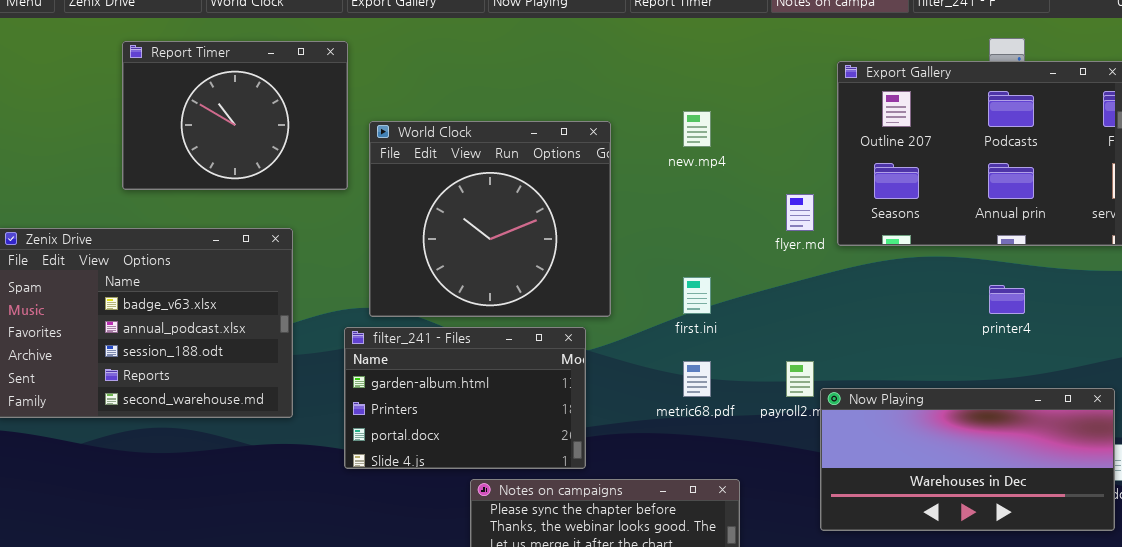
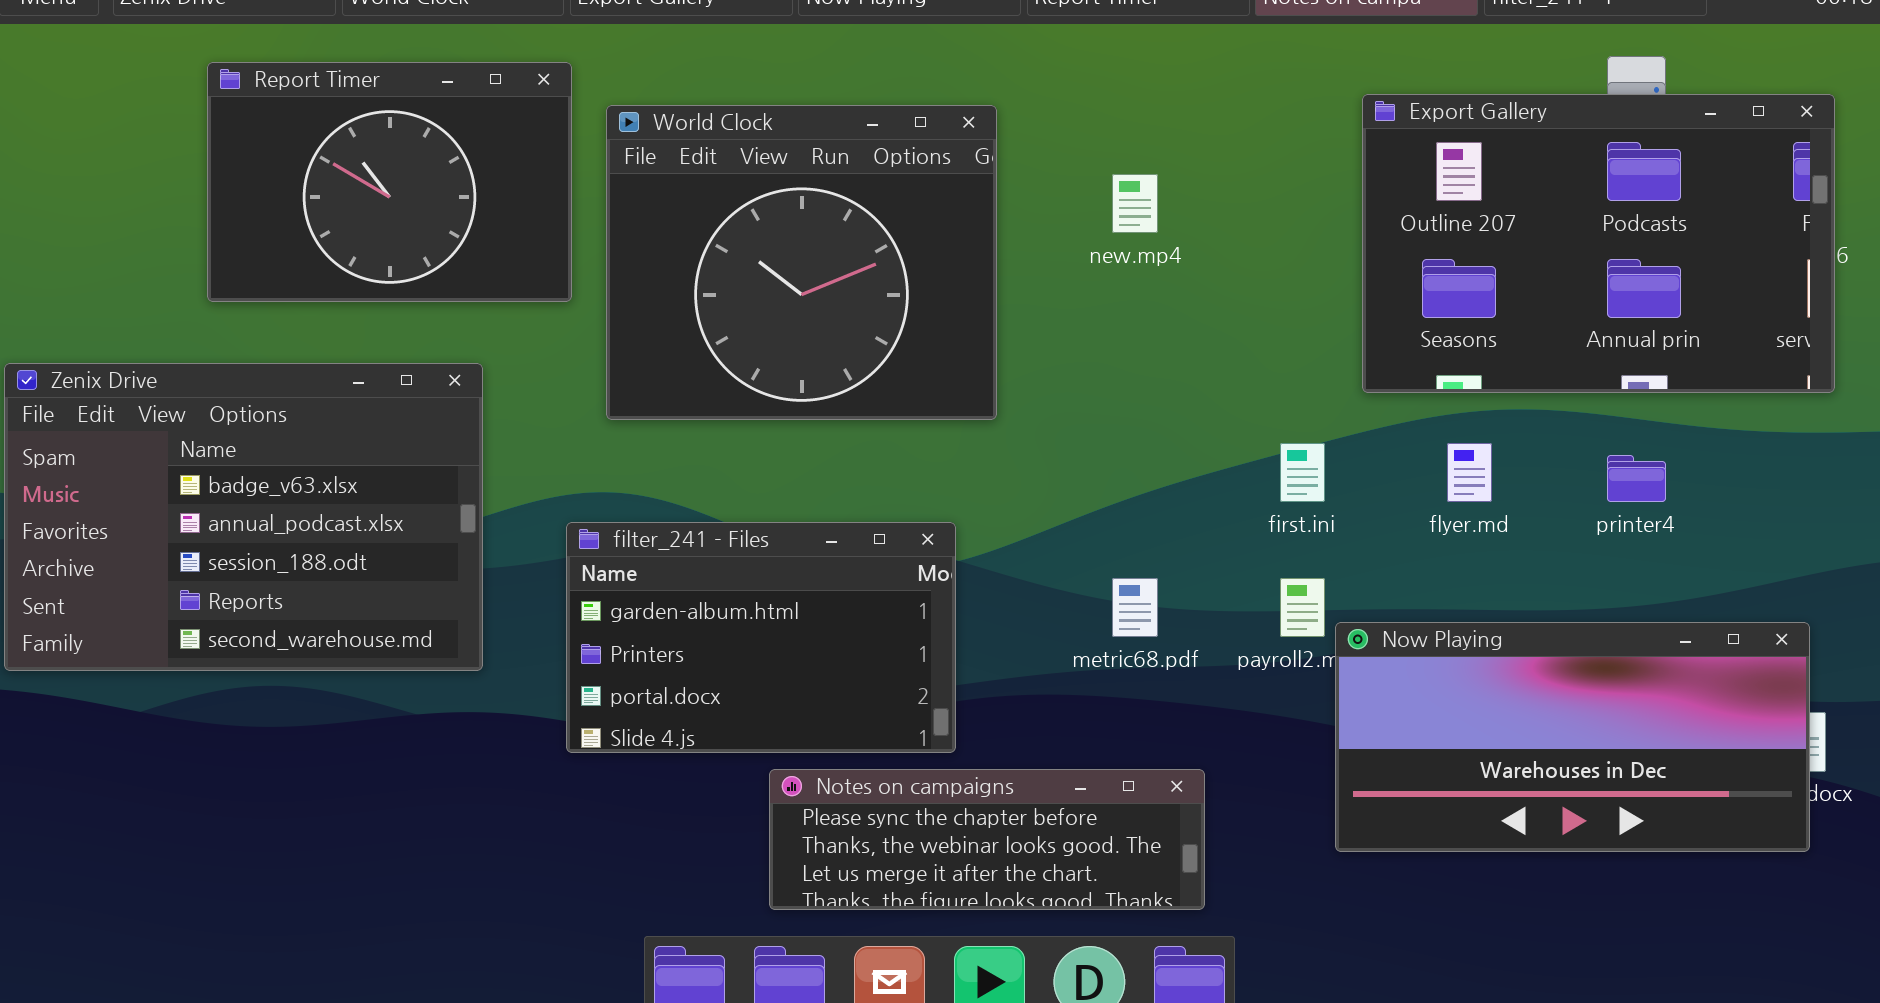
World Clock: [369,121,611,317] -> [606,105,997,420], moved
flyer.md: [786,194,814,231] -> [1447,443,1492,502], moved
first.ini: [683,277,711,314] -> [1280,443,1325,502], moved

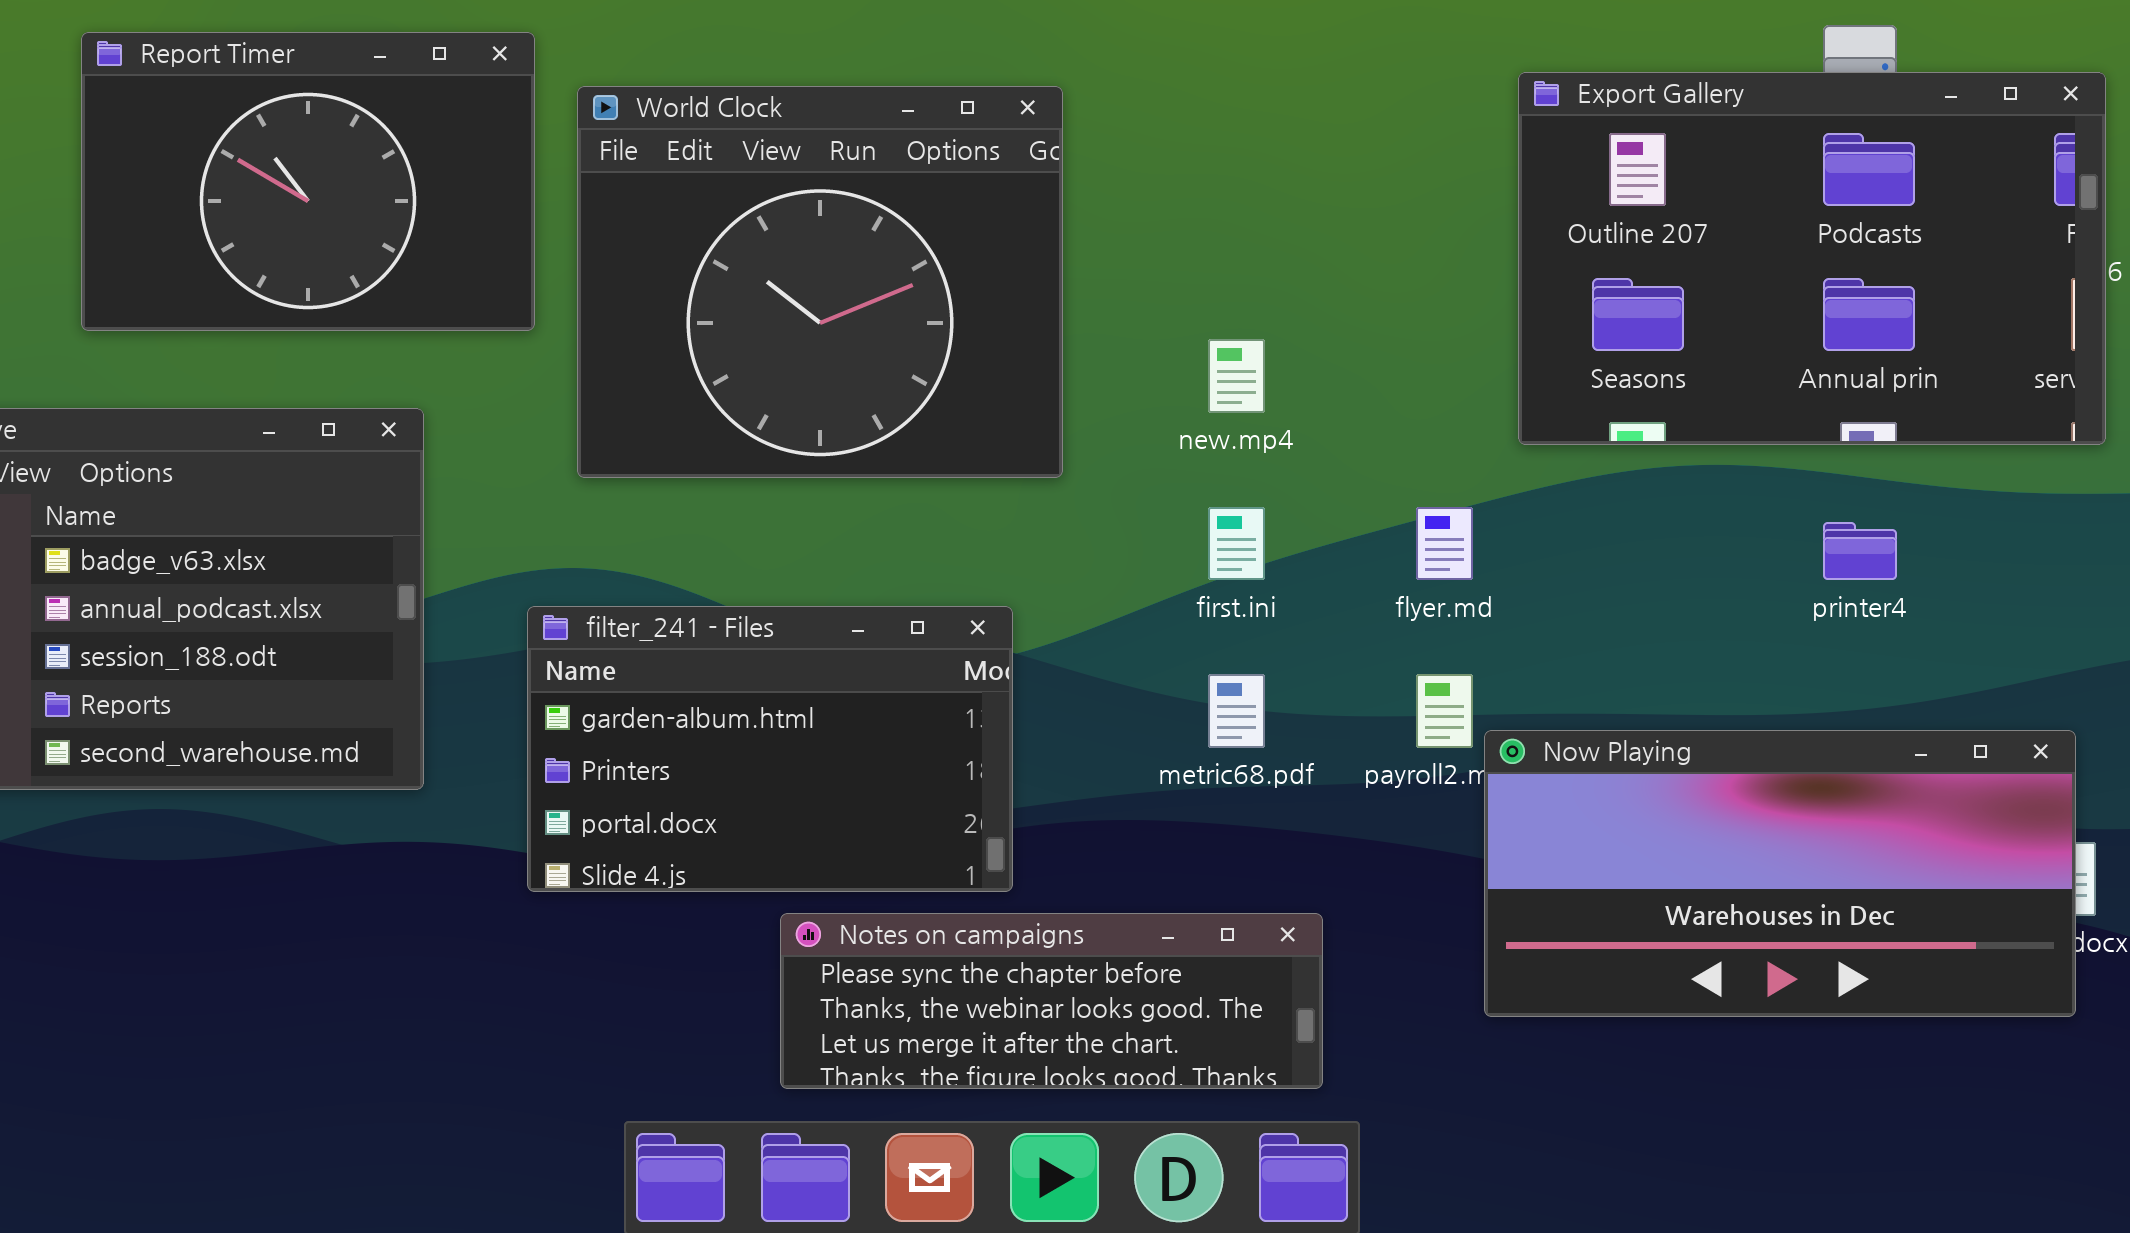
new.mp4: [1112,174,1158,233] -> [1208,339,1265,413], moved
first.ini: [1280,443,1325,502] -> [1208,507,1265,580], moved
flyer.md: [1447,443,1492,502] -> [1416,507,1473,580], moved

